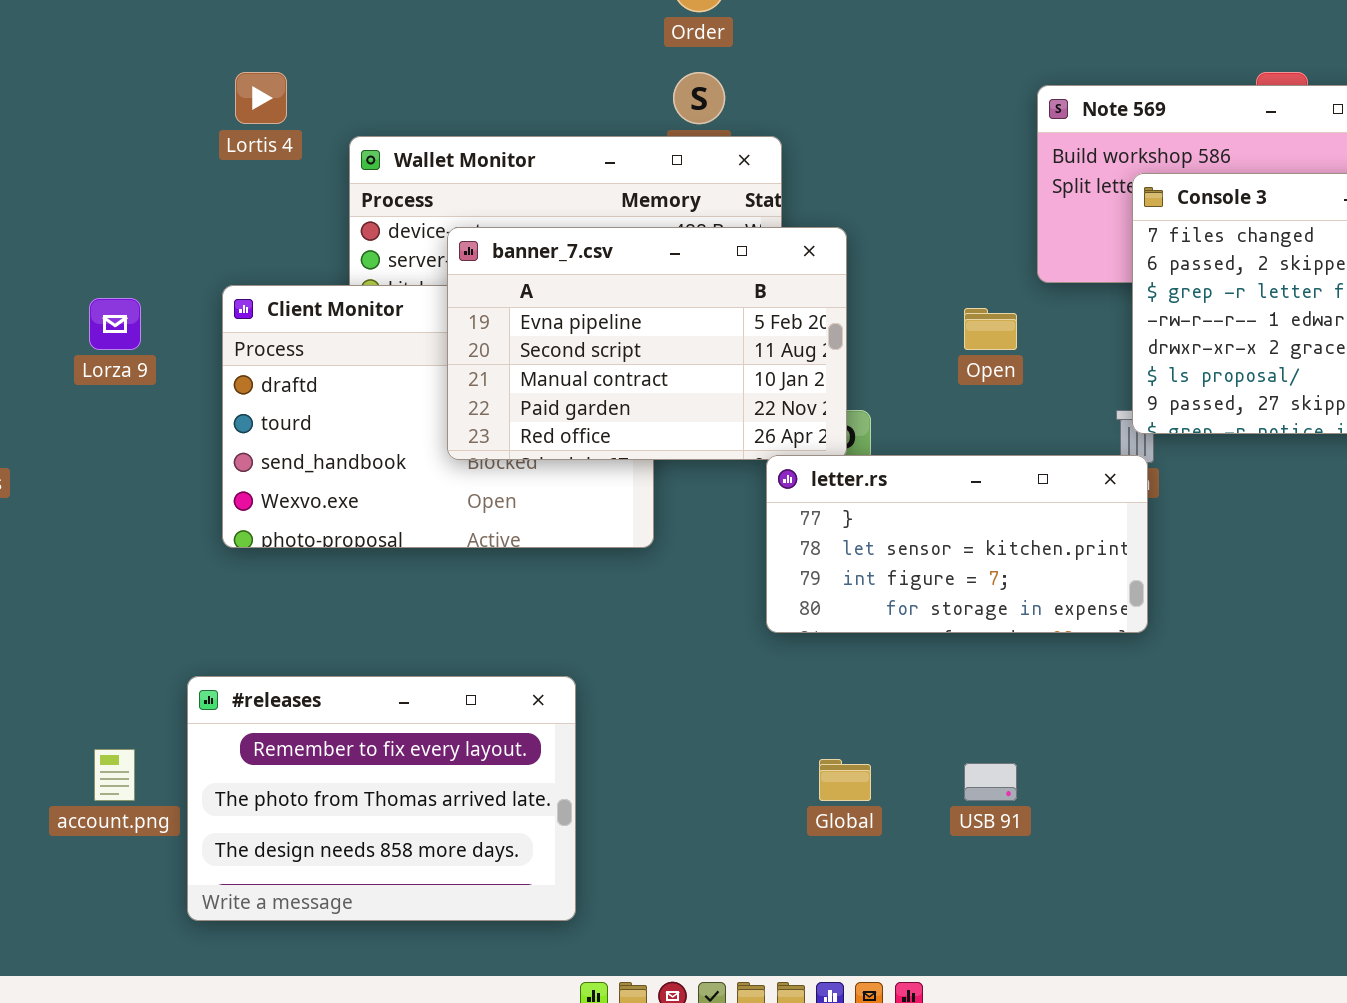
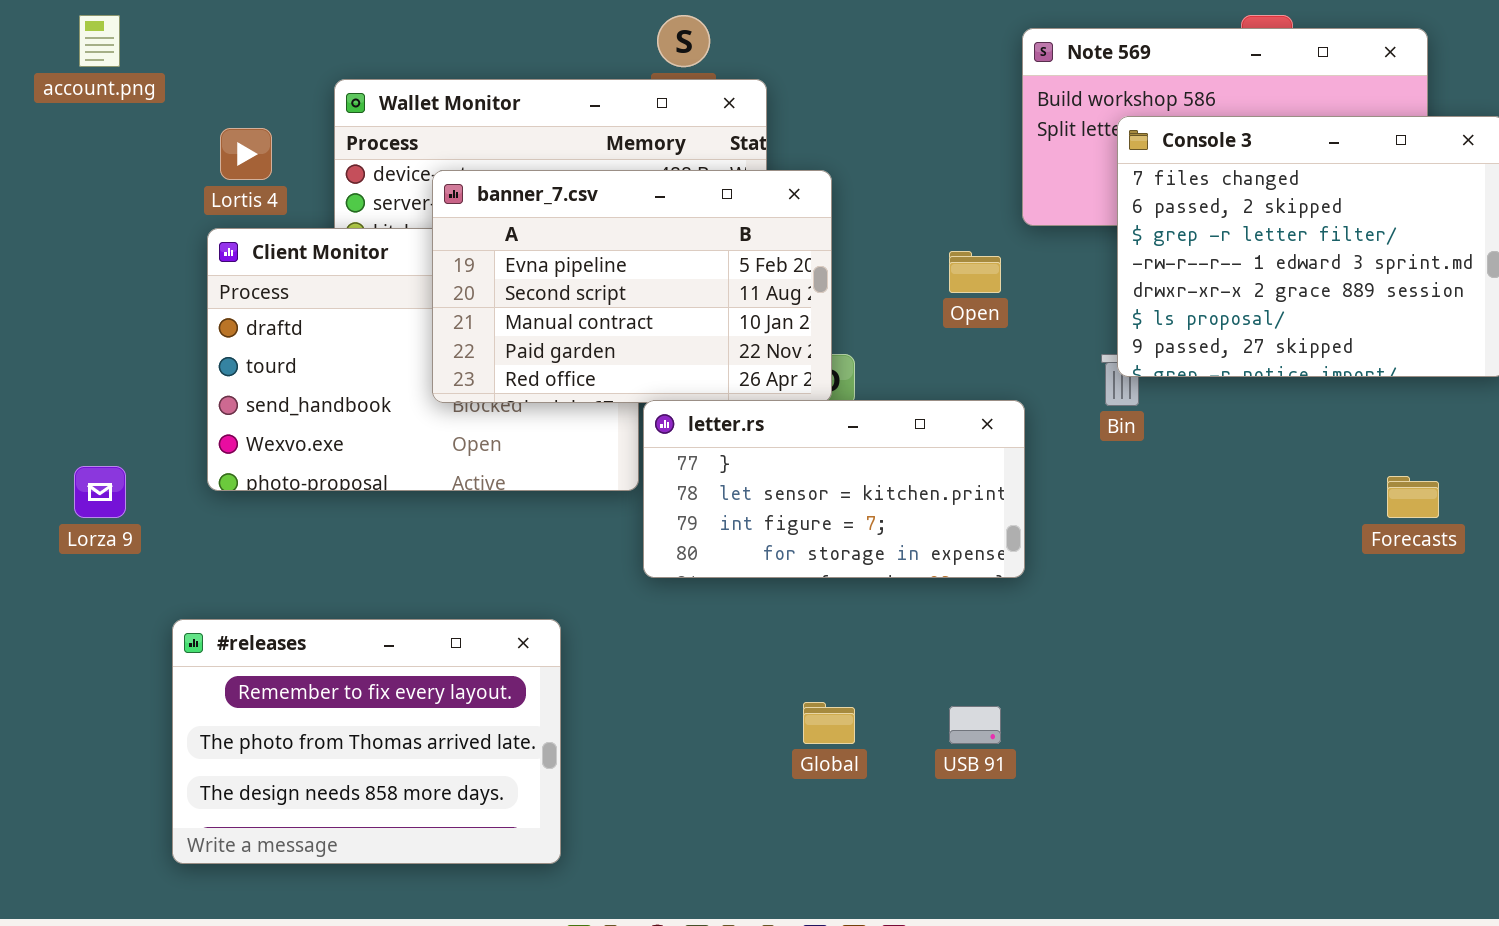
Lortis 4: [235,72,287,124] -> [220,128,272,180], moved
Lorza 9: [89,298,141,350] -> [74,466,126,518], moved
letter.rs: [766,455,1148,633] -> [643,400,1025,578], moved
account.png: [94,749,135,801] -> [79,15,120,67], moved

